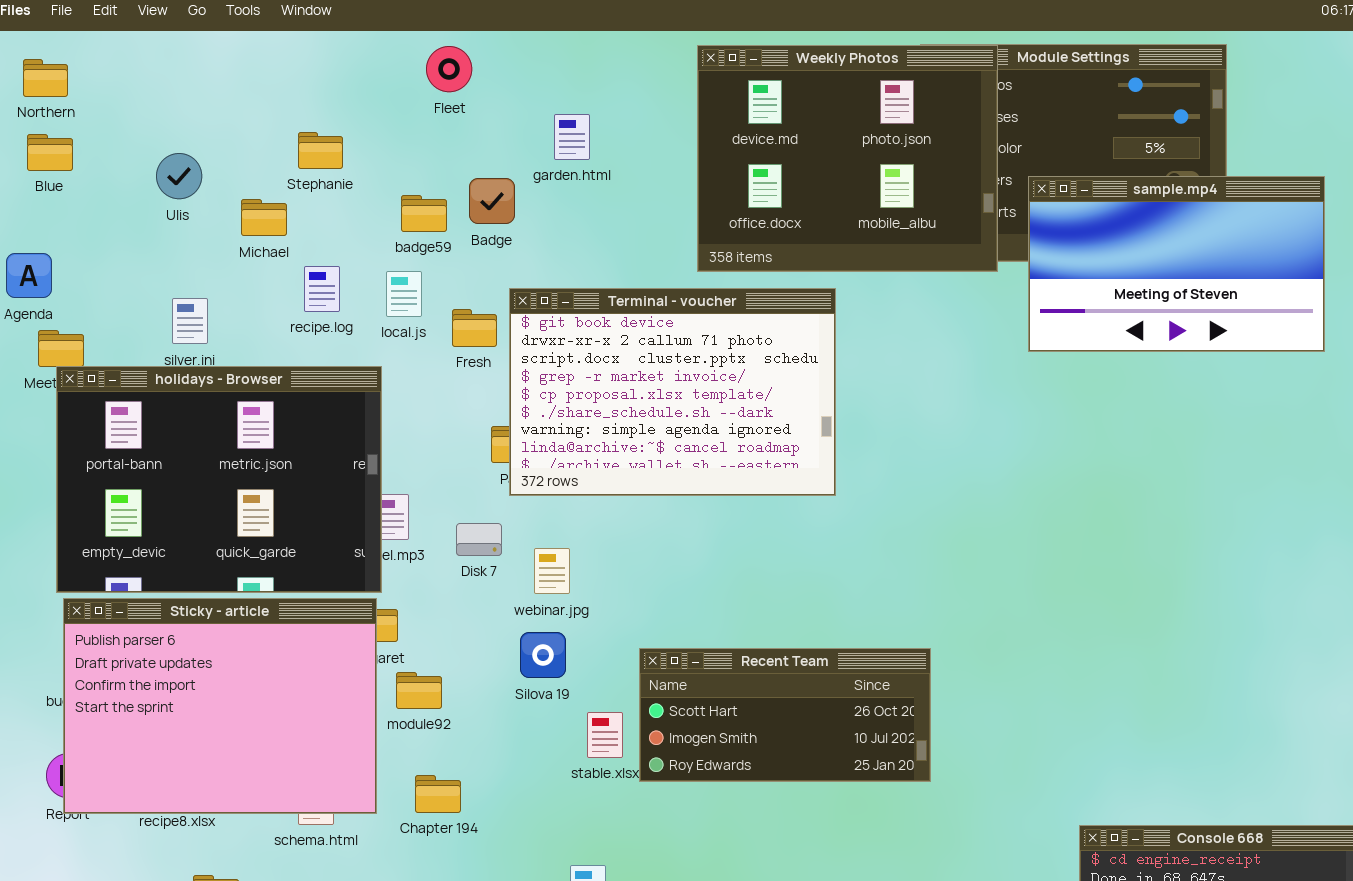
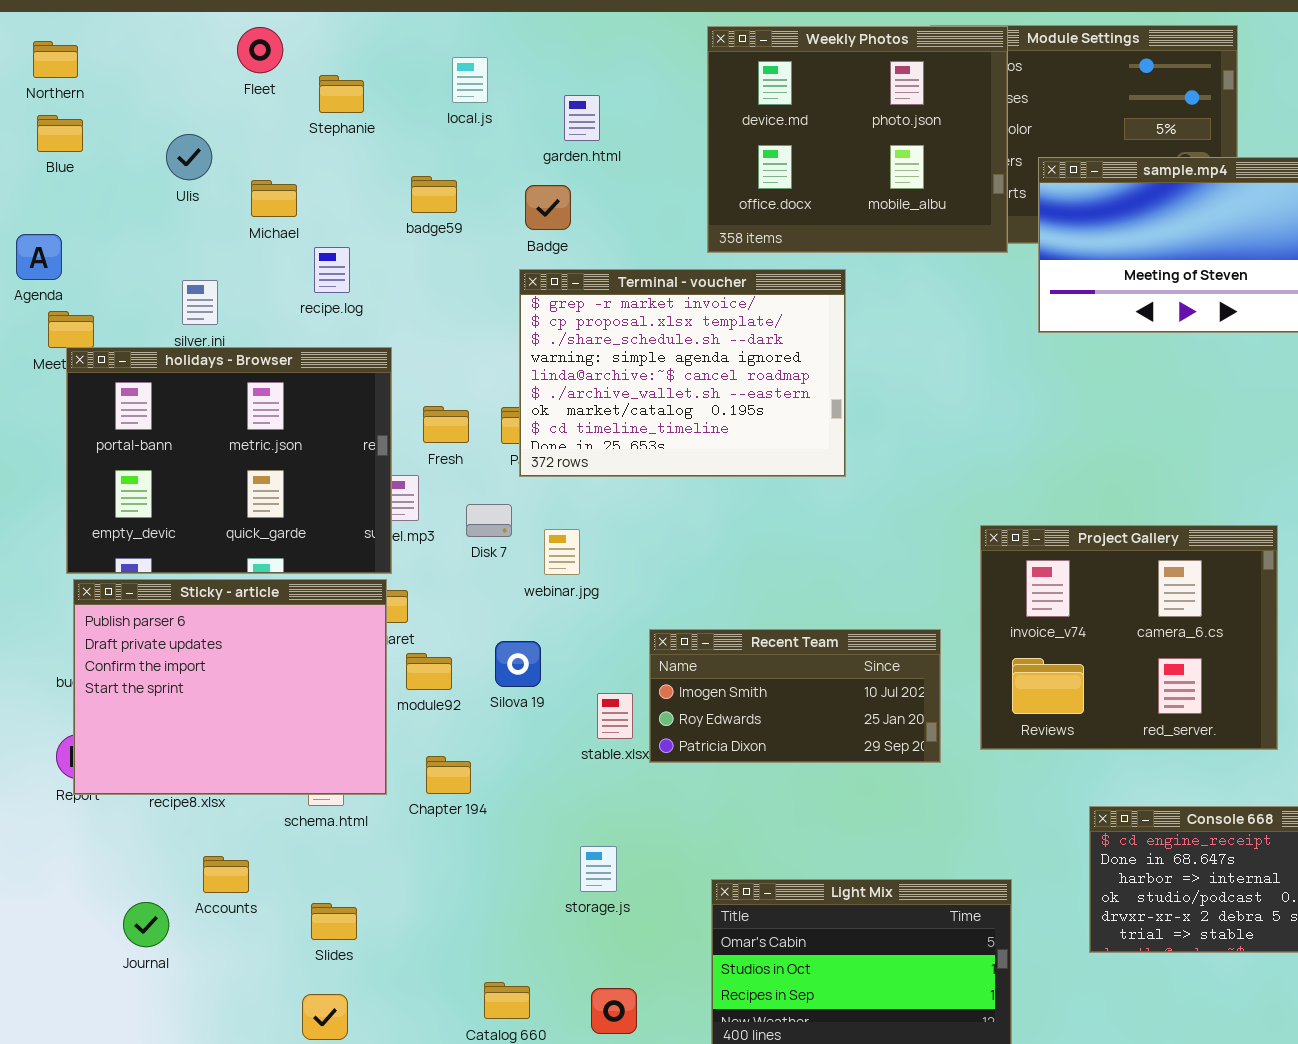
Fleet: [426,46,472,92] -> [237,27,283,73], moved
Stephanie: [298,132,343,169] -> [319,75,364,113], moved
Badge: [469,178,515,224] -> [525,185,571,230], moved
local.js: [386,271,422,317] -> [452,57,488,103], moved
Terminal - voucher: [509,288,836,496] -> [519,269,846,477], scrolled down 3 rows
Fresh: [452,309,497,347] -> [423,406,469,443], moved
Project Gallery: none -> [980,525,1278,750], opened
Silova 19: [520,632,566,678] -> [495,641,541,687], moved
Recent Team: [639,648,931,782] -> [649,629,941,763], scrolled down 1 row

